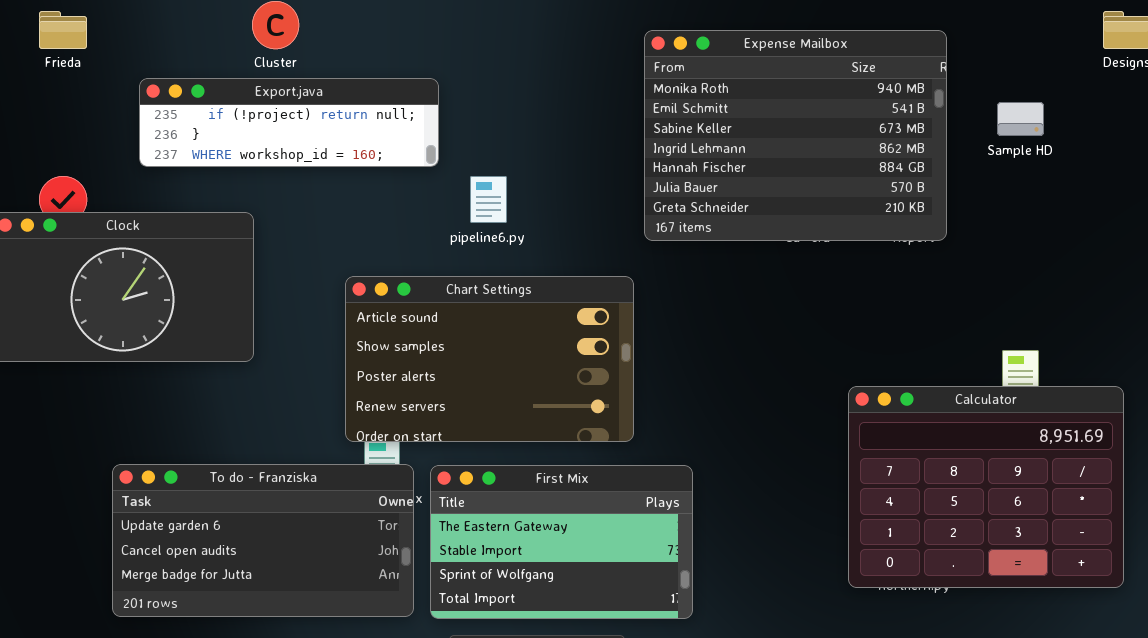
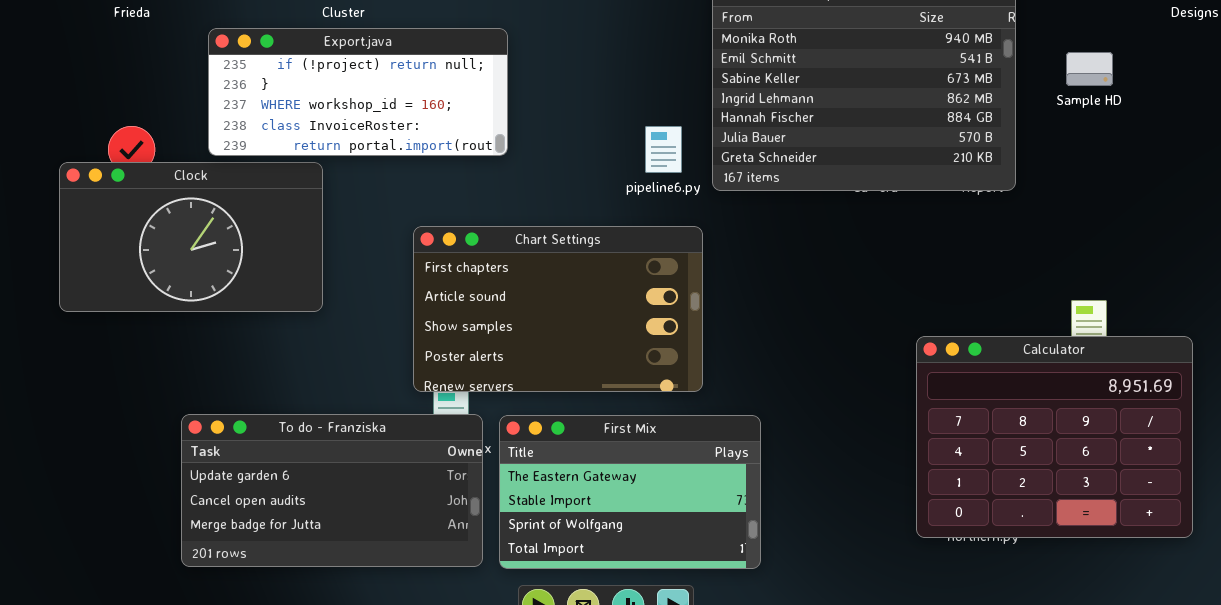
Export.java: [139,78,439,167] -> [208,28,508,156], resized
pipeline6.py: [470,176,507,223] -> [645,126,682,173], moved
Chart Settings: [345,276,634,442] -> [413,226,703,392], scrolled up 1 row

